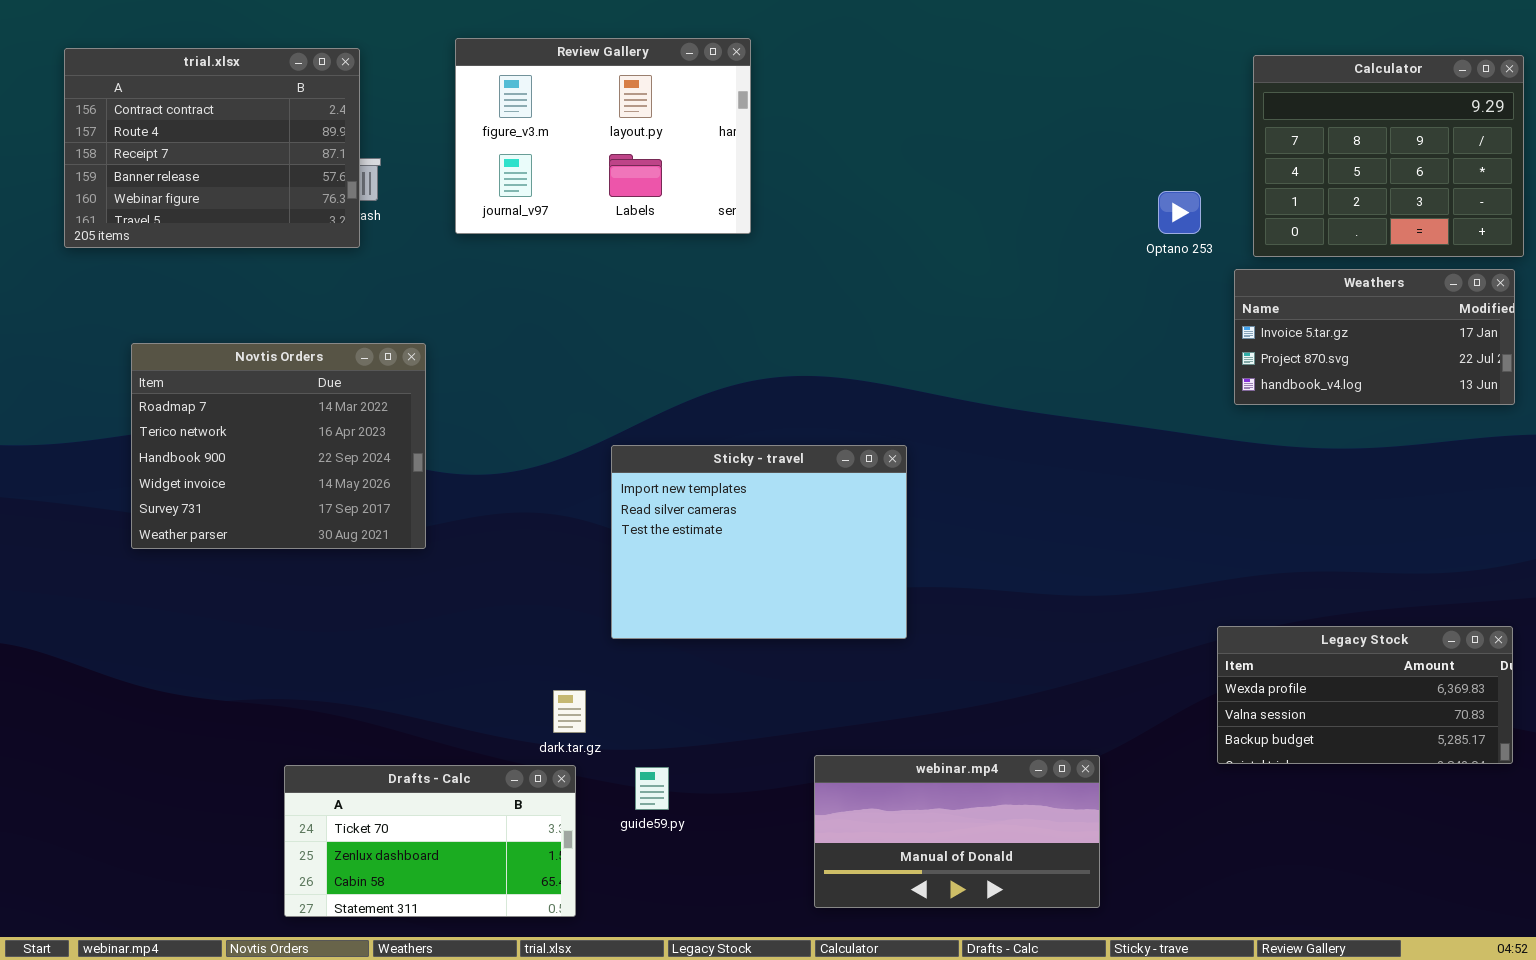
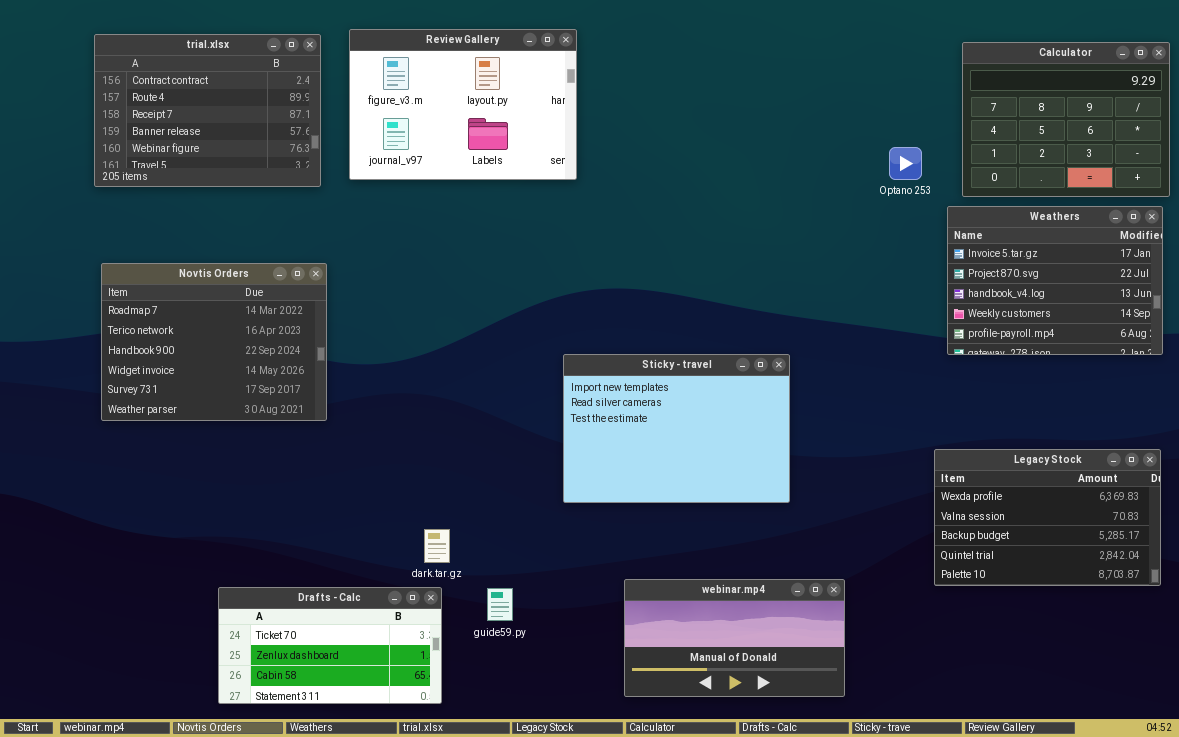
trial.xlsx: [64,48,360,248] -> [94,34,321,187], moved
Weathers: [1234,269,1515,405] -> [947,206,1163,355], resized
Sticky - travel: [611,445,907,639] -> [563,354,790,503], moved
Legacy Stock: [1217,626,1513,764] -> [934,449,1161,586], resized

